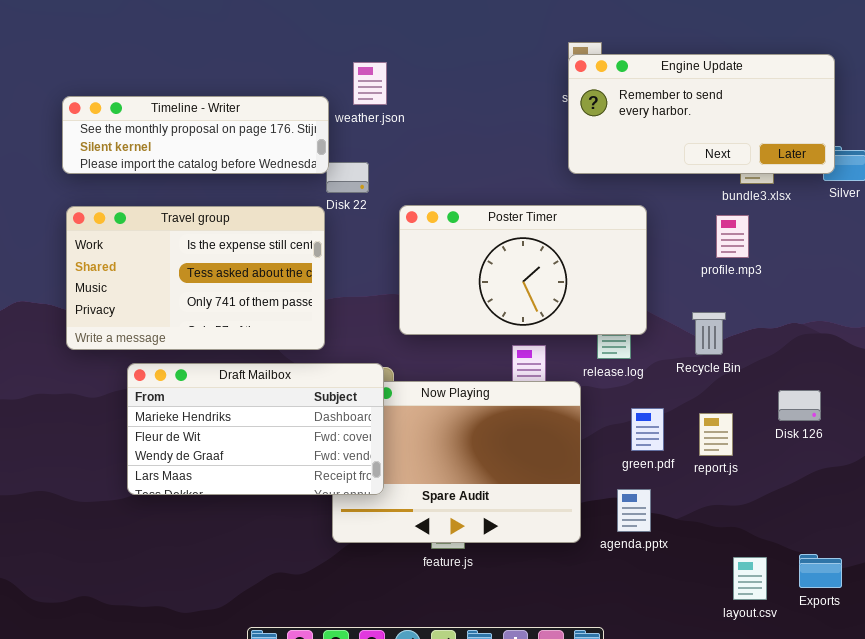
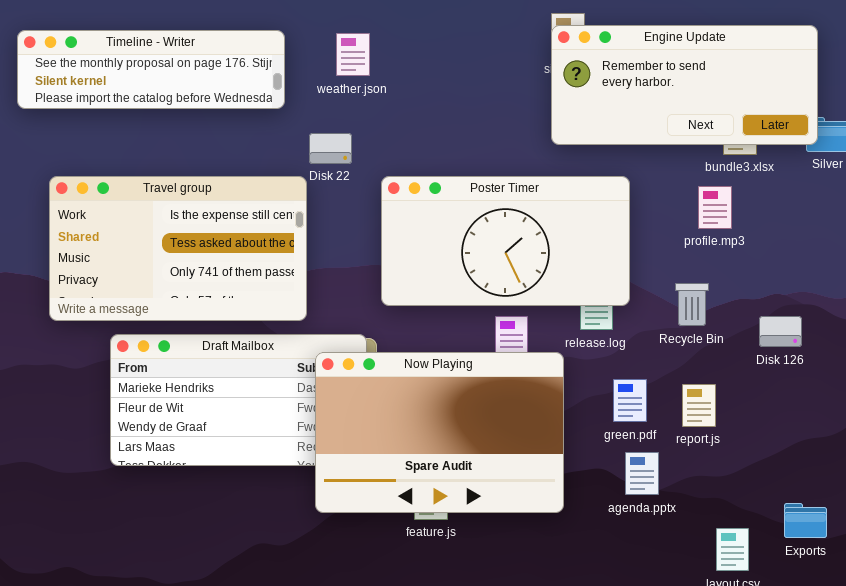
Timeline - Writer: [62,96,329,174] -> [17,30,285,109], moved
Now Playing: [332,381,581,543] -> [315,352,564,513], raised
Disk 126: [778,390,821,421] -> [759,316,802,347], moved
agenda.pptx: [617,489,651,532] -> [625,452,659,495], moved
Exports: [799,554,842,588] -> [784,503,827,538], moved

